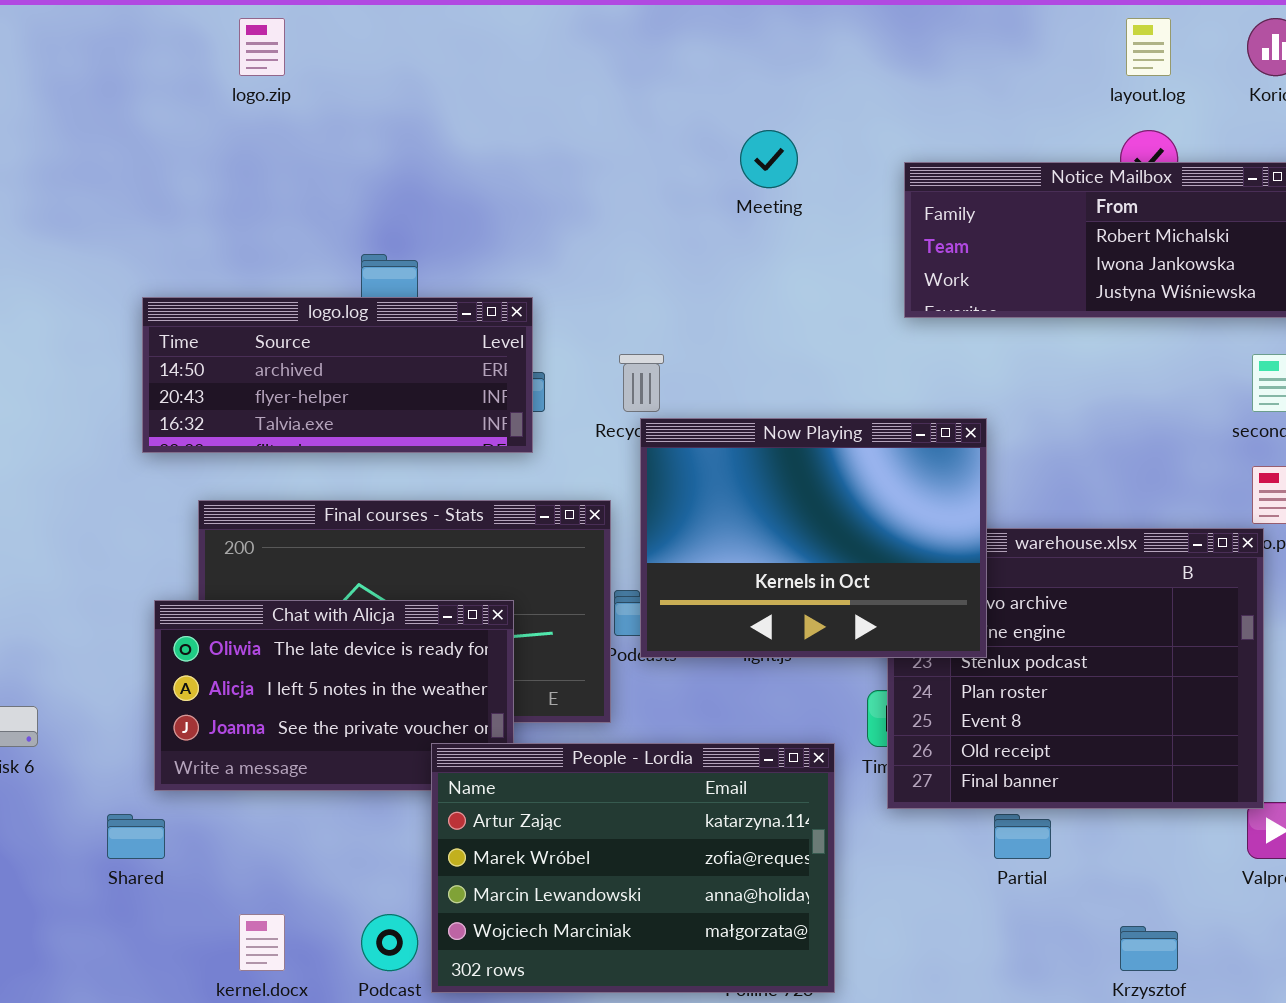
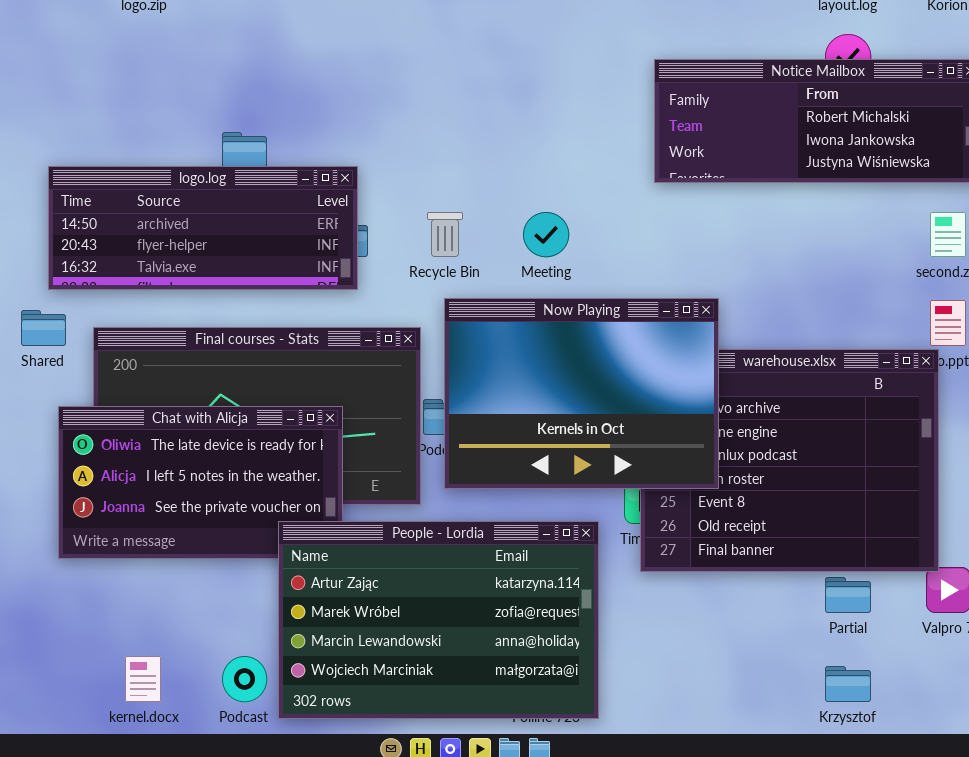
Meeting: [740,130,798,188] -> [523,212,569,257], moved
Now Playing: [640,418,987,658] -> [444,298,719,489], moved
Shared: [107,814,165,859] -> [21,310,66,346], moved
Partial: [994,814,1051,859] -> [825,577,871,613], moved

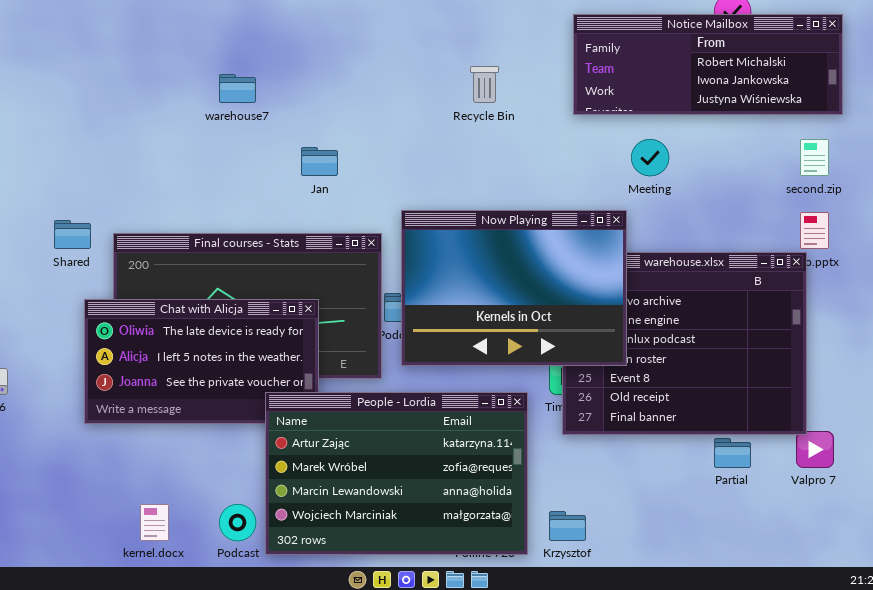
logo.log: [48,166,358,290] -> none, closed
Recycle Bin: [427,212,463,257] -> [470,66,499,103], moved
Meeting: [523,212,569,257] -> [631,139,669,176], moved
Krzysztof: [825,666,871,702] -> [549,511,586,541], moved

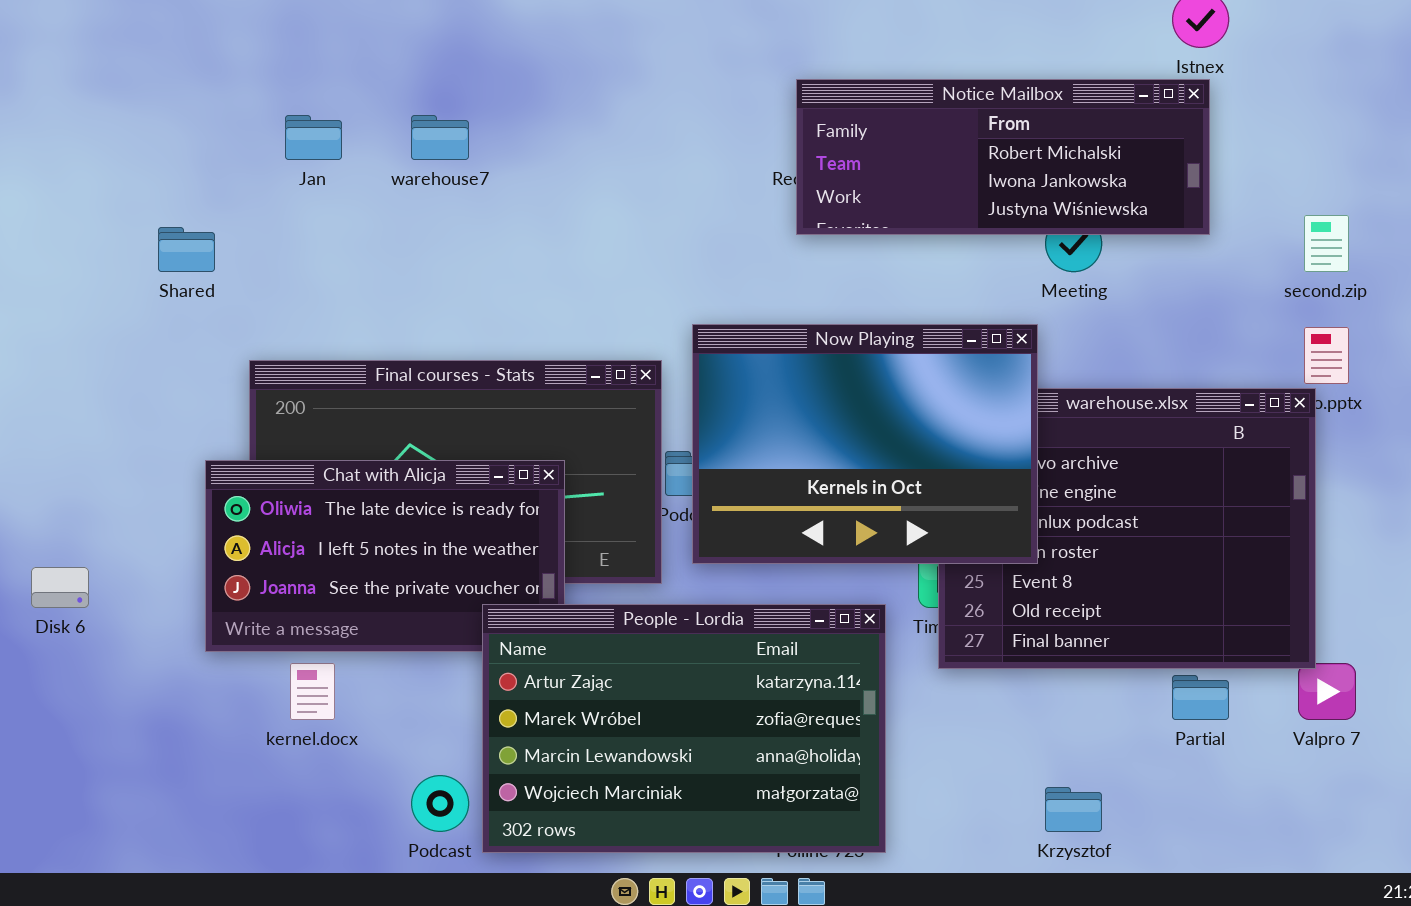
Notice Mailbox: [573,14,843,115] -> [796,79,1210,235], moved
Jan: [301,147,338,176] -> [285,115,342,160], moved
Shared: [54,220,91,249] -> [158,227,215,272], moved
kernel.docx: [140,504,169,541] -> [290,663,335,720], moved
Krzysztof: [549,511,586,541] -> [1045,787,1102,832], moved

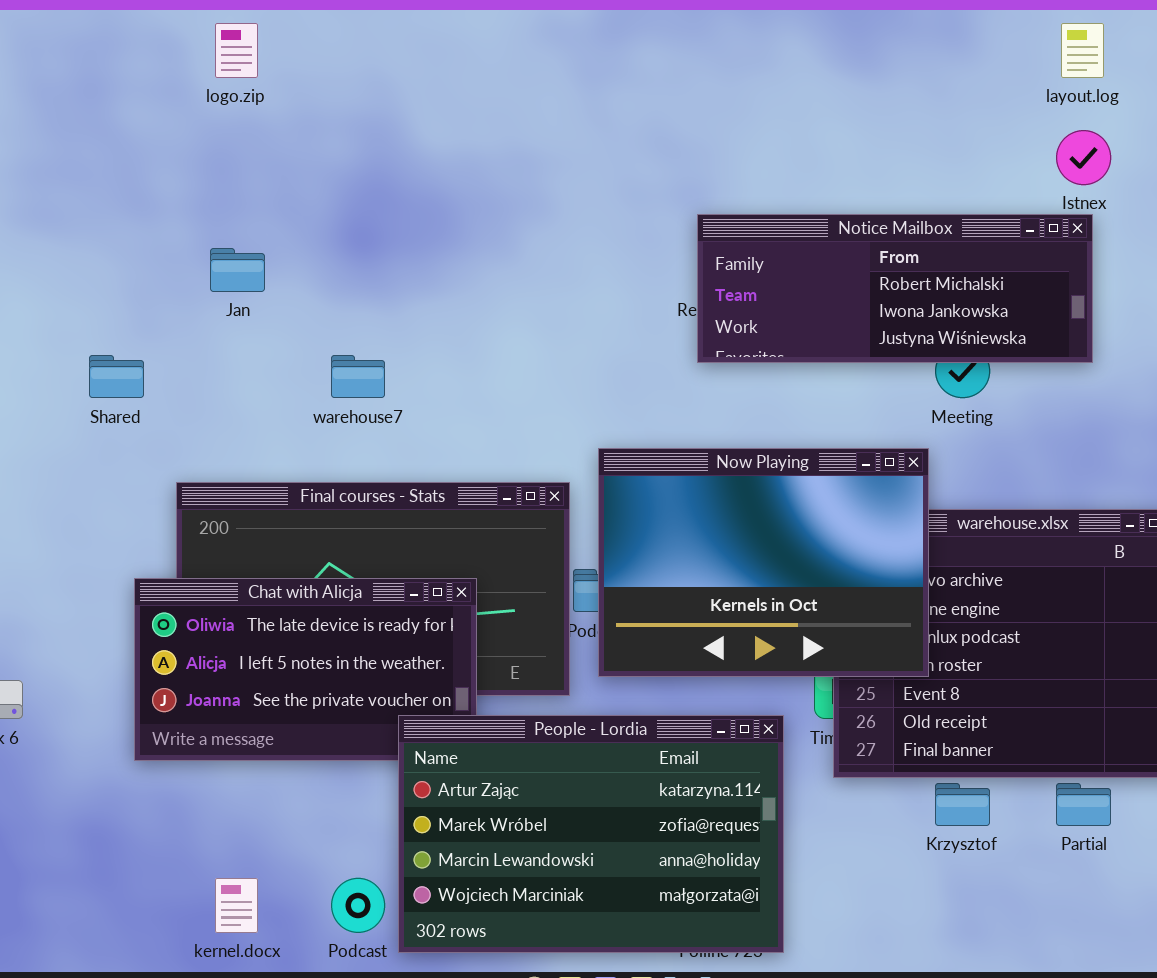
warehouse7: [411,115,469,160] -> [331,355,385,398], moved
kernel.docx: [290,663,335,720] -> [215,878,258,933], moved
Krzysztof: [1045,787,1102,832] -> [935,783,990,826], moved

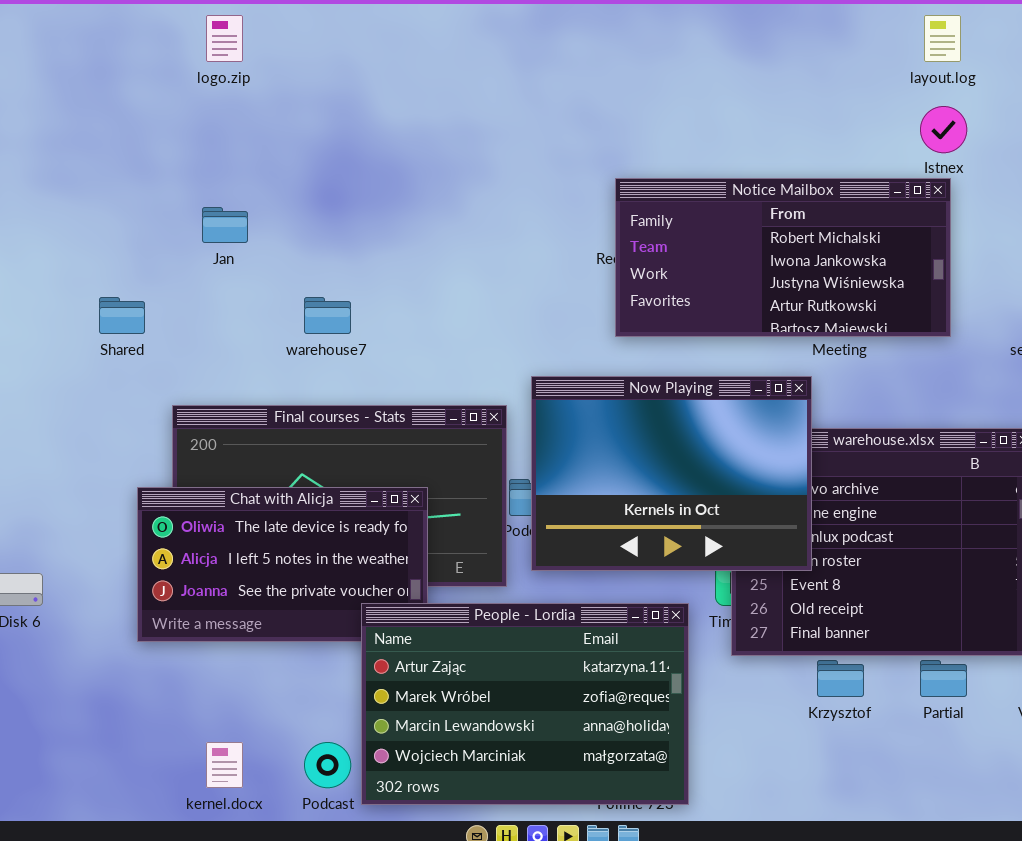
Notice Mailbox: [697,214,1093,363] -> [615,178,951,337], resized

